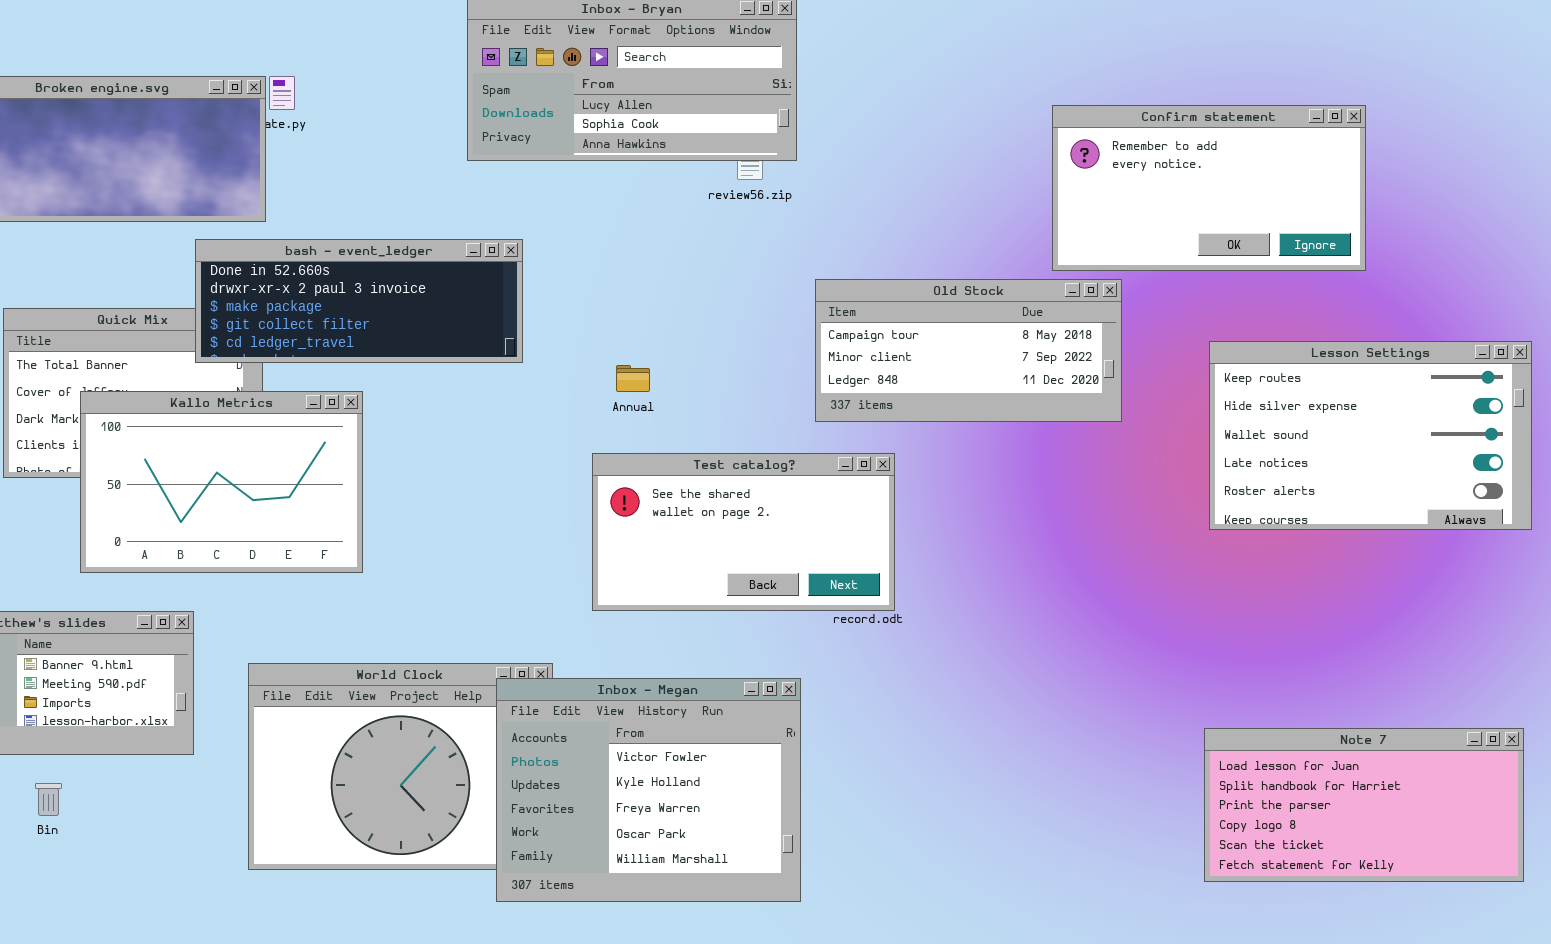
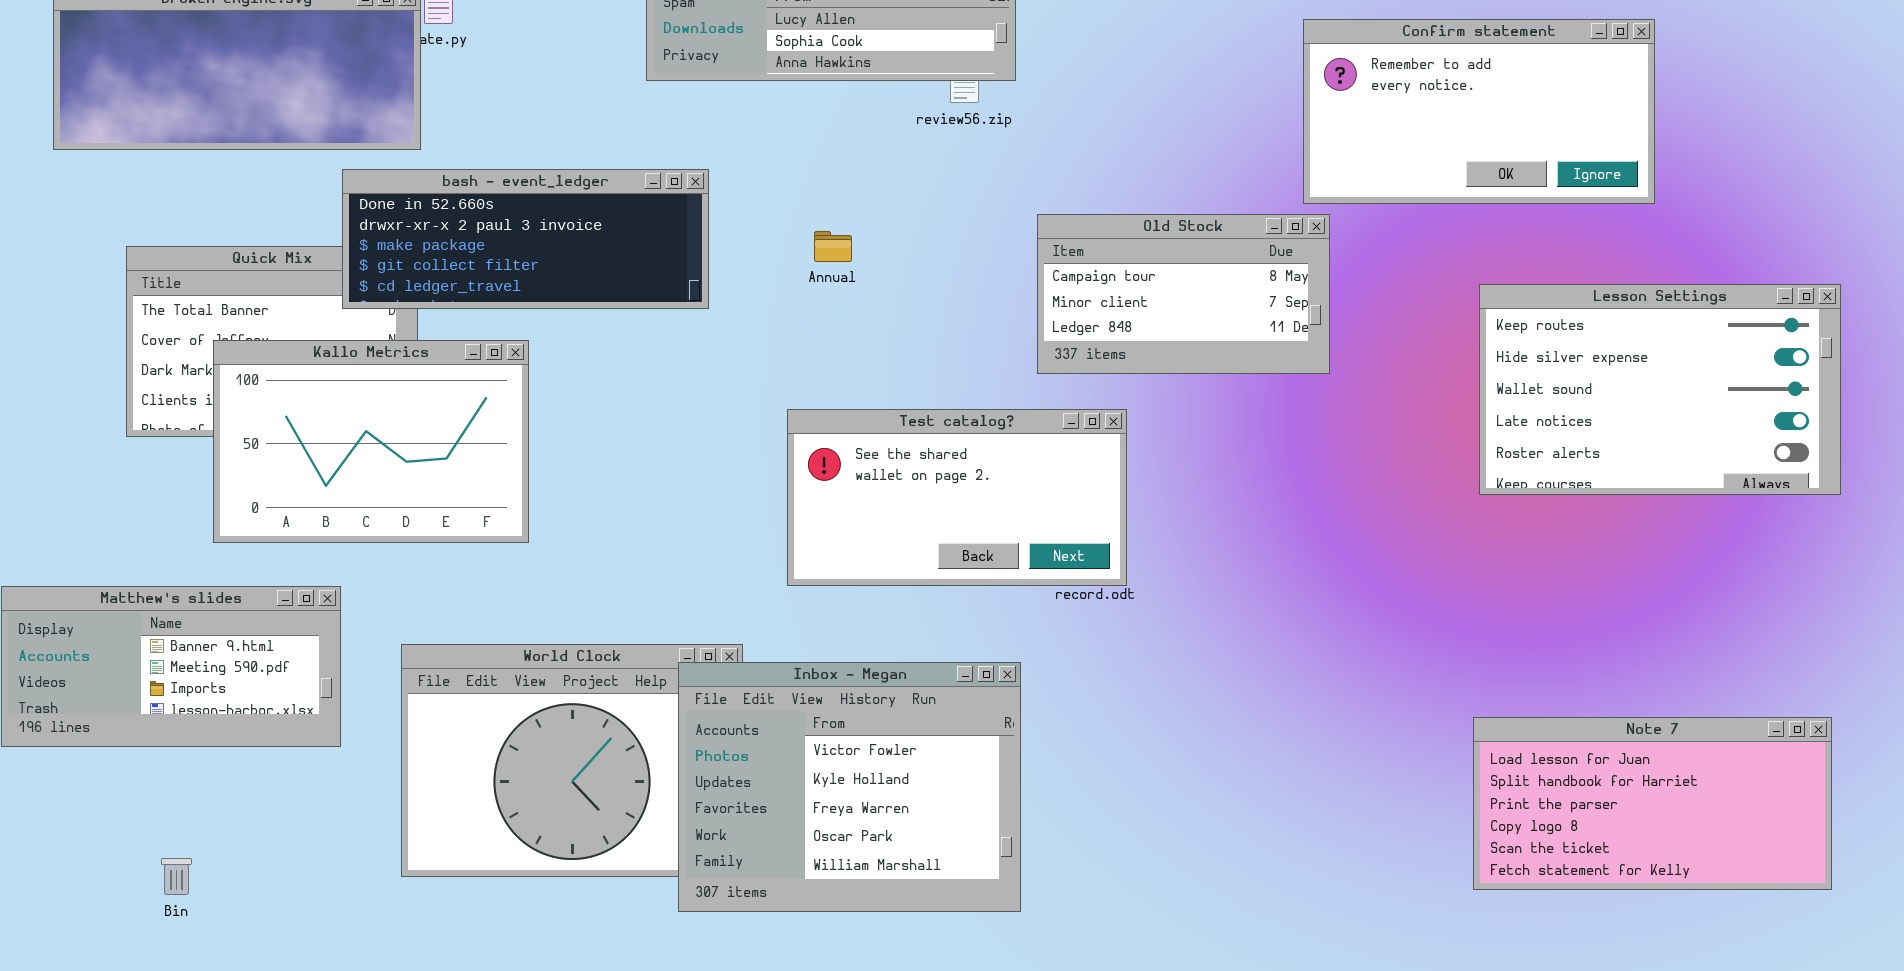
Old Stock: [815,279,1122,422] -> [1037,214,1330,374], resized
Annual: [616,365,650,392] -> [814,231,852,262], moved
Bin: [35,783,62,816] -> [161,858,192,895], moved

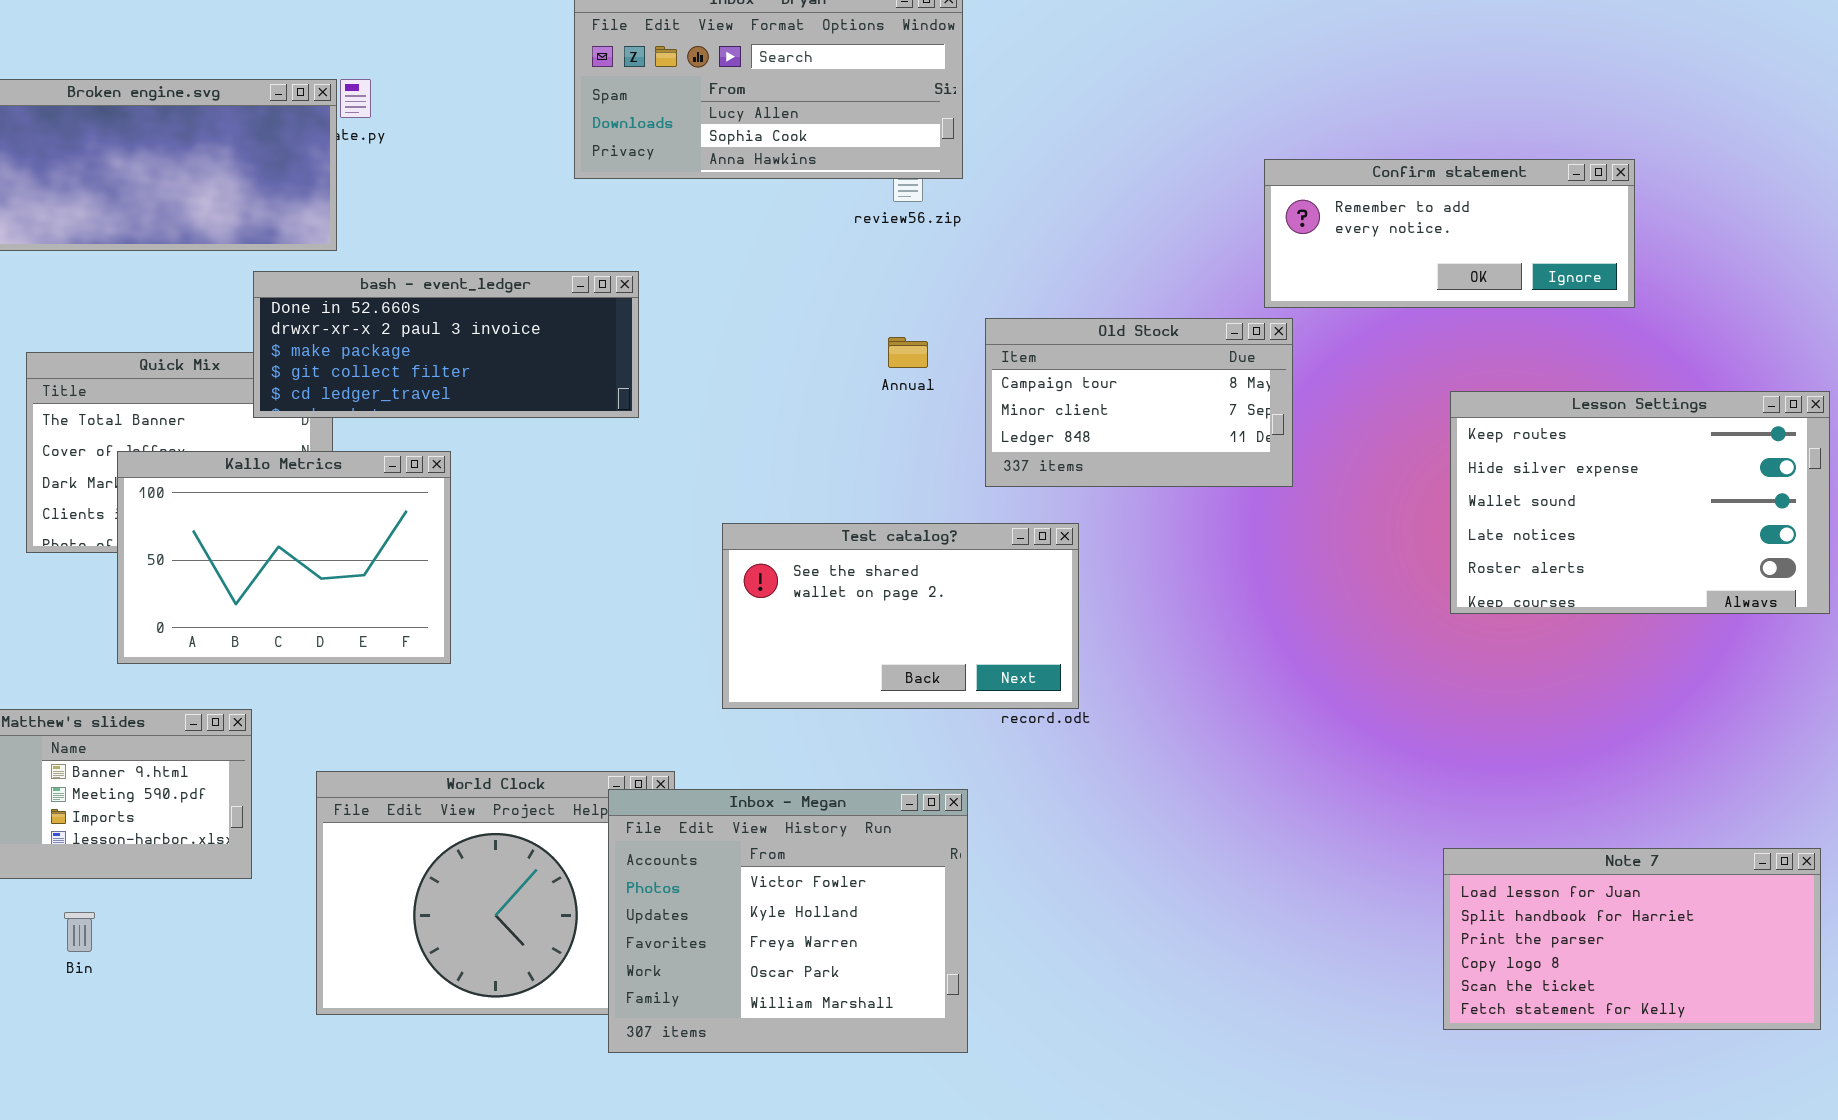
Confirm statement: [1303,19,1655,204] -> [1264,159,1635,308], resized
Annual: [814,231,852,262] -> [888,337,928,368], moved
Bin: [161,858,192,895] -> [64,912,95,952], moved

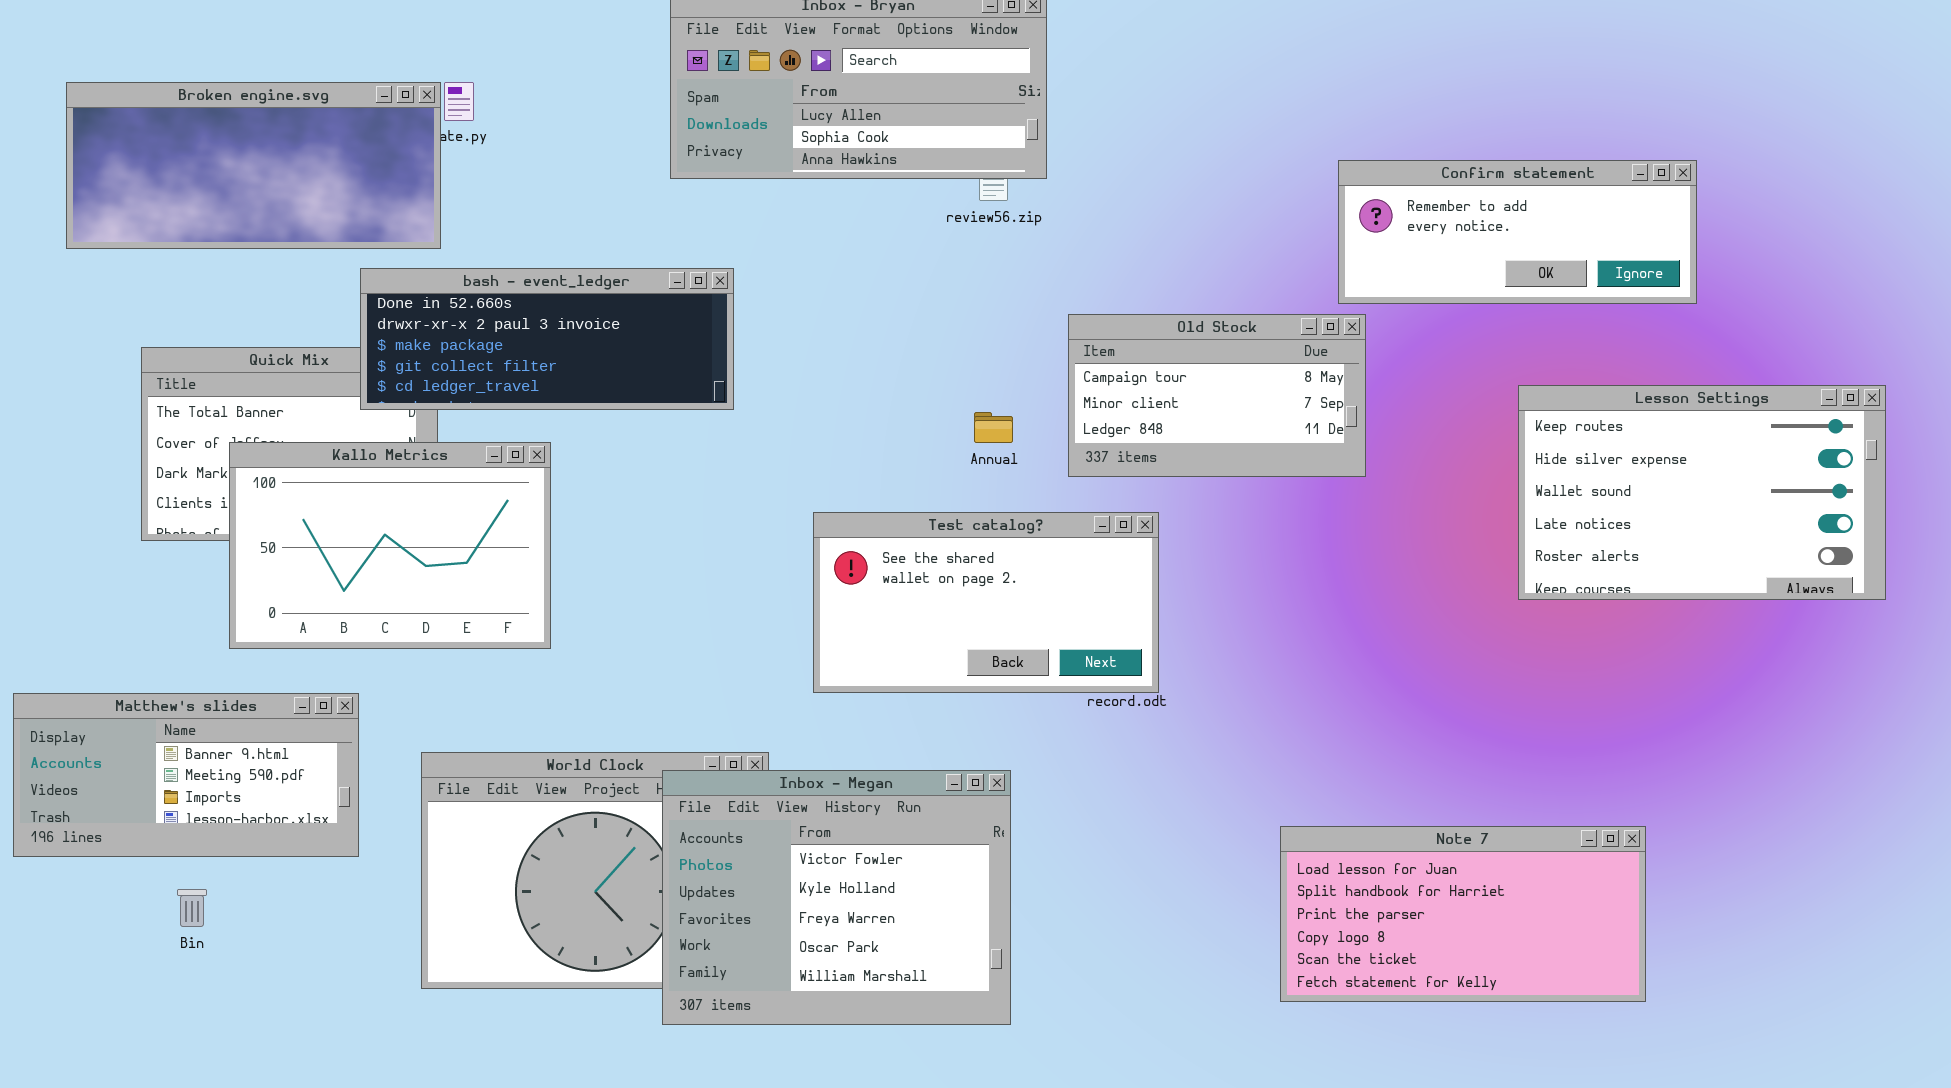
Annual: [888,337,928,368] -> [974,412,1013,443], moved
Inbox - Megan: [608,789,968,1053] -> [662,770,1011,1025], moved
Note 7: [1443,848,1821,1030] -> [1280,826,1646,1002], moved

